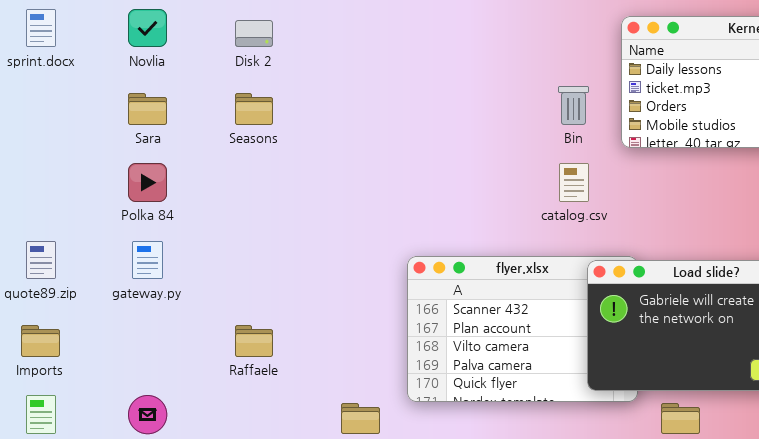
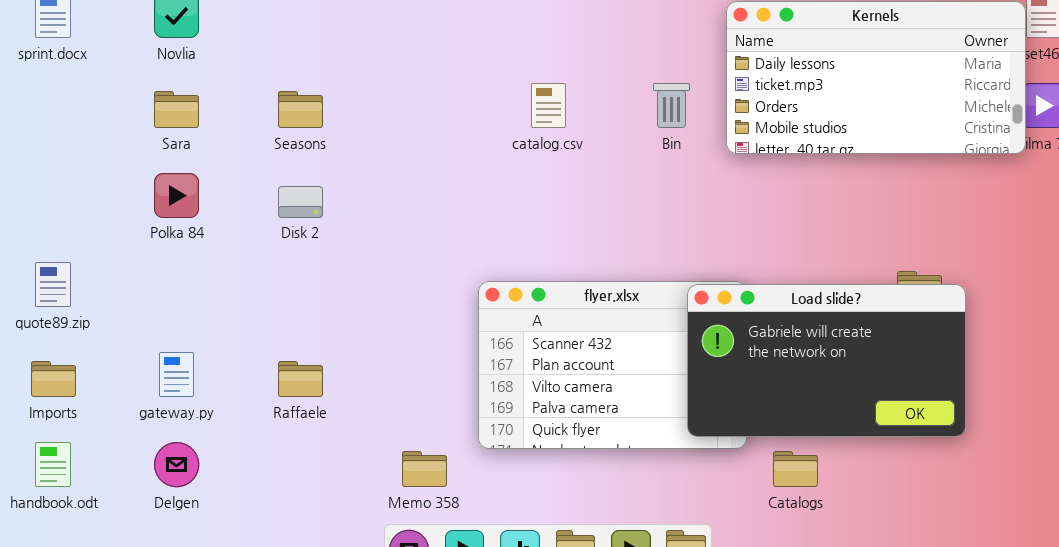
Disk 2: [235,20,273,47] -> [278,186,323,218], moved
catalog.csv: [559,163,589,202] -> [531,83,566,128], moved
gateway.py: [132,241,163,279] -> [159,352,194,397], moved

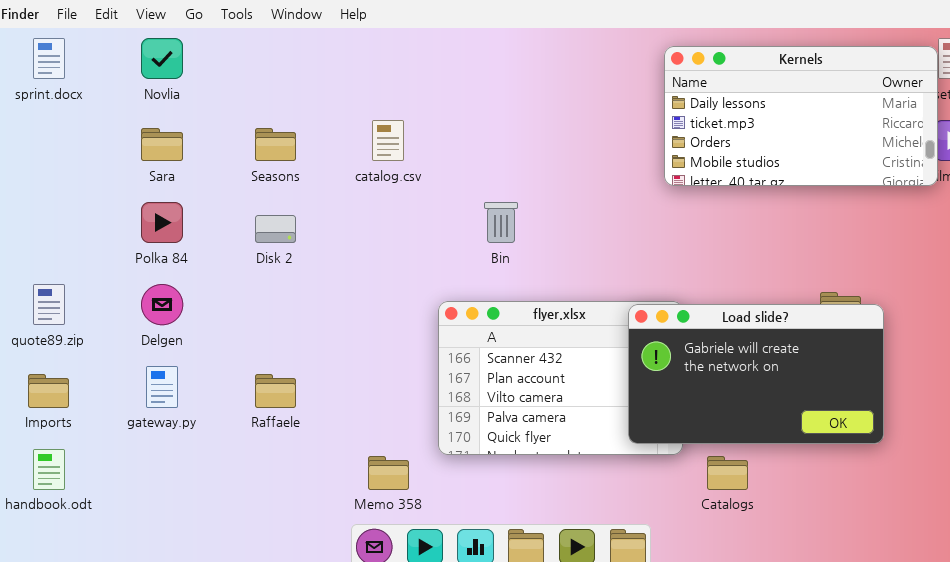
catalog.csv: [531,83,566,128] -> [372,120,404,161], moved
Bin: [653,83,690,128] -> [484,202,518,243], moved
Delgen: [154,442,199,487] -> [141,284,183,325], moved

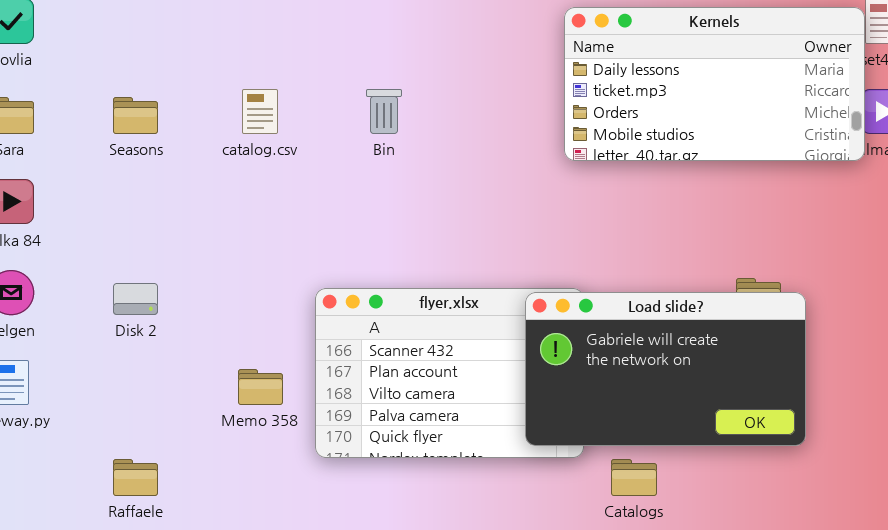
Bin: [484,202,518,243] -> [366,89,402,134], moved
Disk 2: [255,215,296,243] -> [113,283,158,315], moved
Raffaele: [255,374,296,408] -> [113,459,158,496], moved
Memo 358: [368,456,409,490] -> [238,369,283,405], moved

